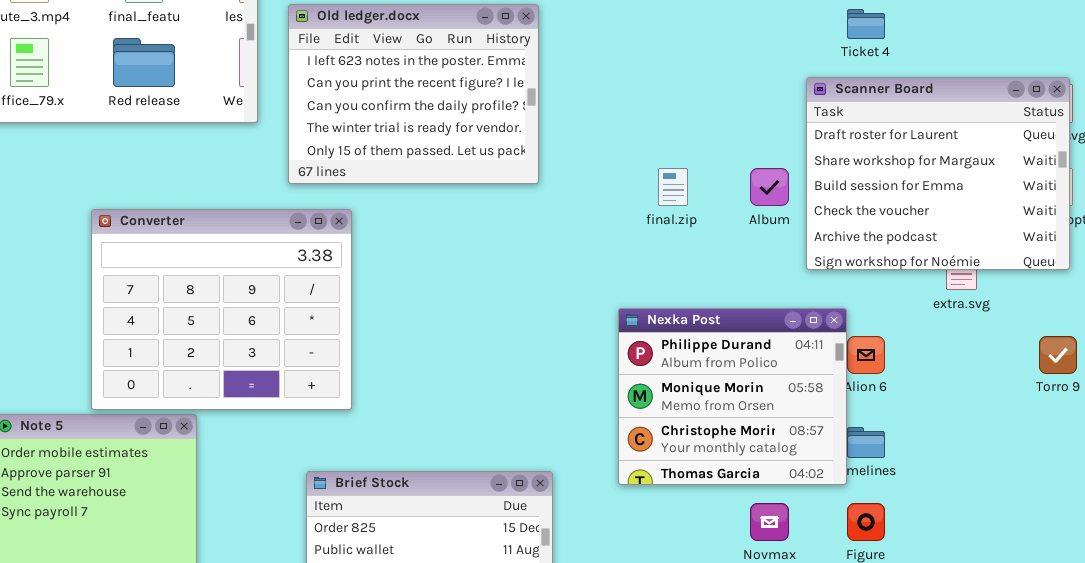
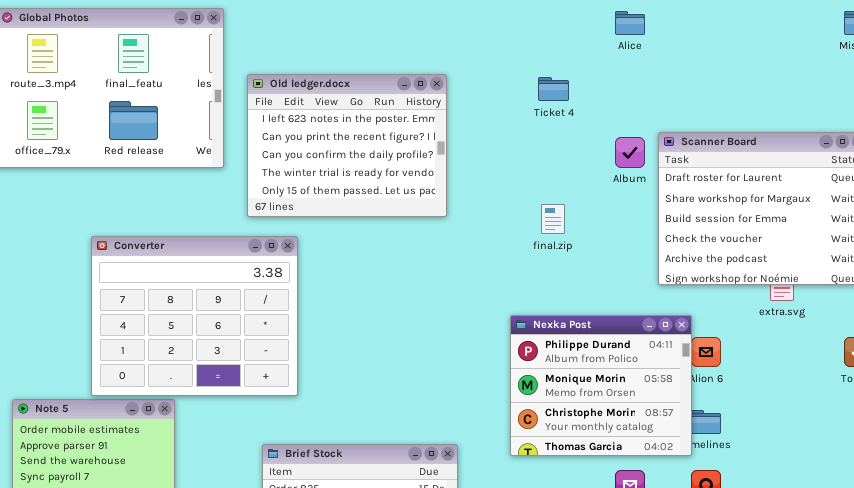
Ticket 4: [847,9,885,39] -> [538,77,569,101], moved
Album: [750,168,789,206] -> [615,137,645,168], moved

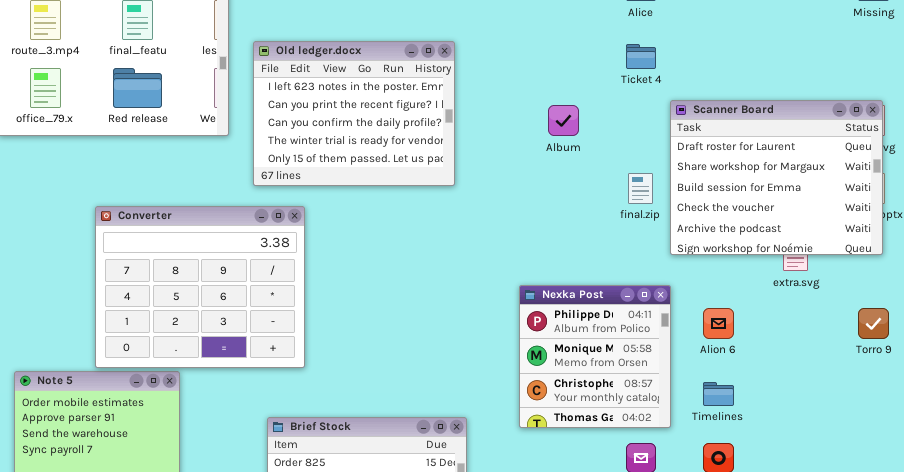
Ticket 4: [538,77,569,101] -> [626,44,656,69], moved
Album: [615,137,645,168] -> [548,105,579,136], moved
final.zip: [541,204,565,234] -> [628,173,653,204], moved
Nexka Post: [510,315,692,456] -> [519,285,671,428], resized

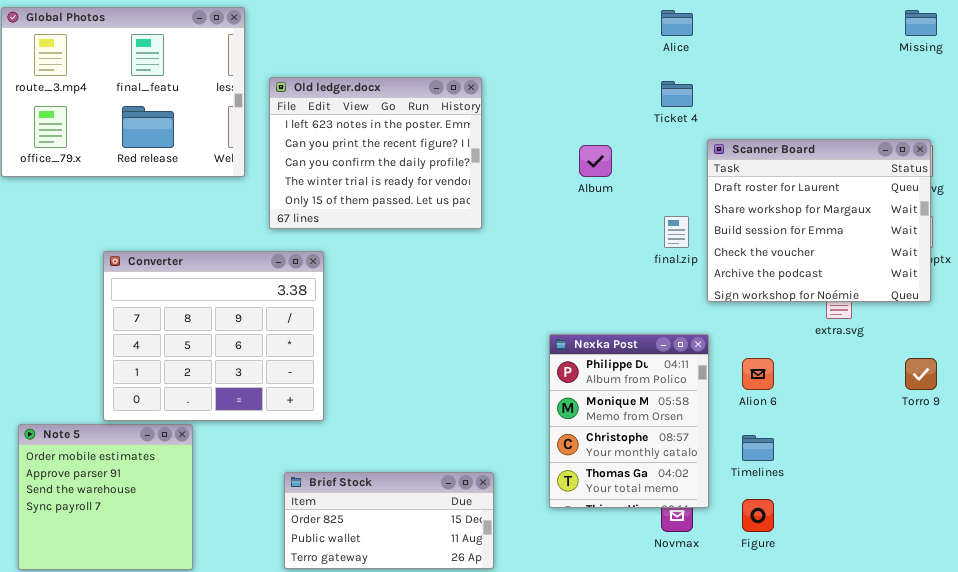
Nexka Post: [519,285,671,428] -> [549,334,709,508], resized

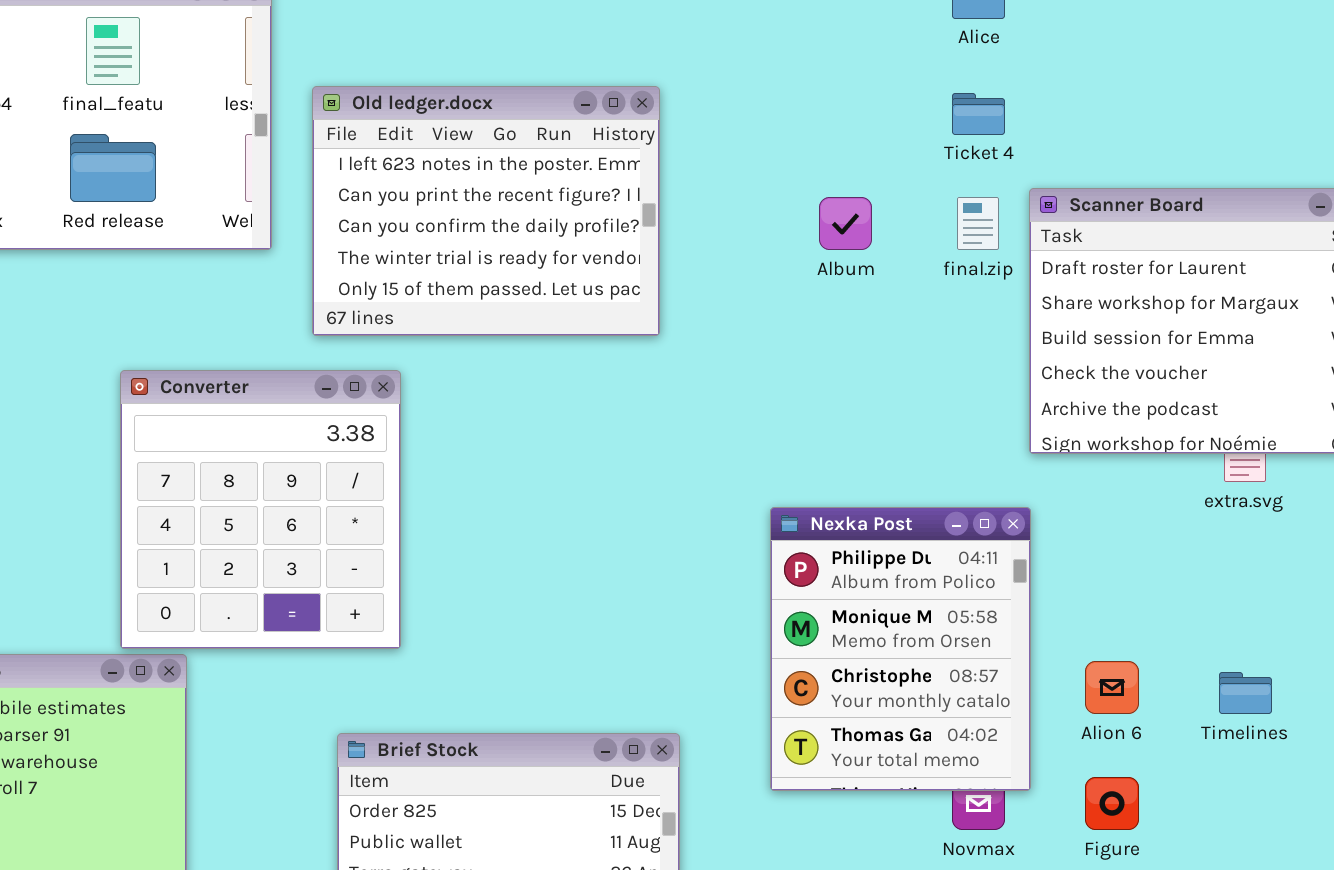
final.zip: [664,216,689,248] -> [957,197,999,250], moved
Converter: [103,251,324,421] -> [120,370,401,649], resized
Alion 6: [742,358,774,390] -> [1085,661,1139,714], moved
Timelines: [742,435,774,461] -> [1219,672,1272,714], moved

